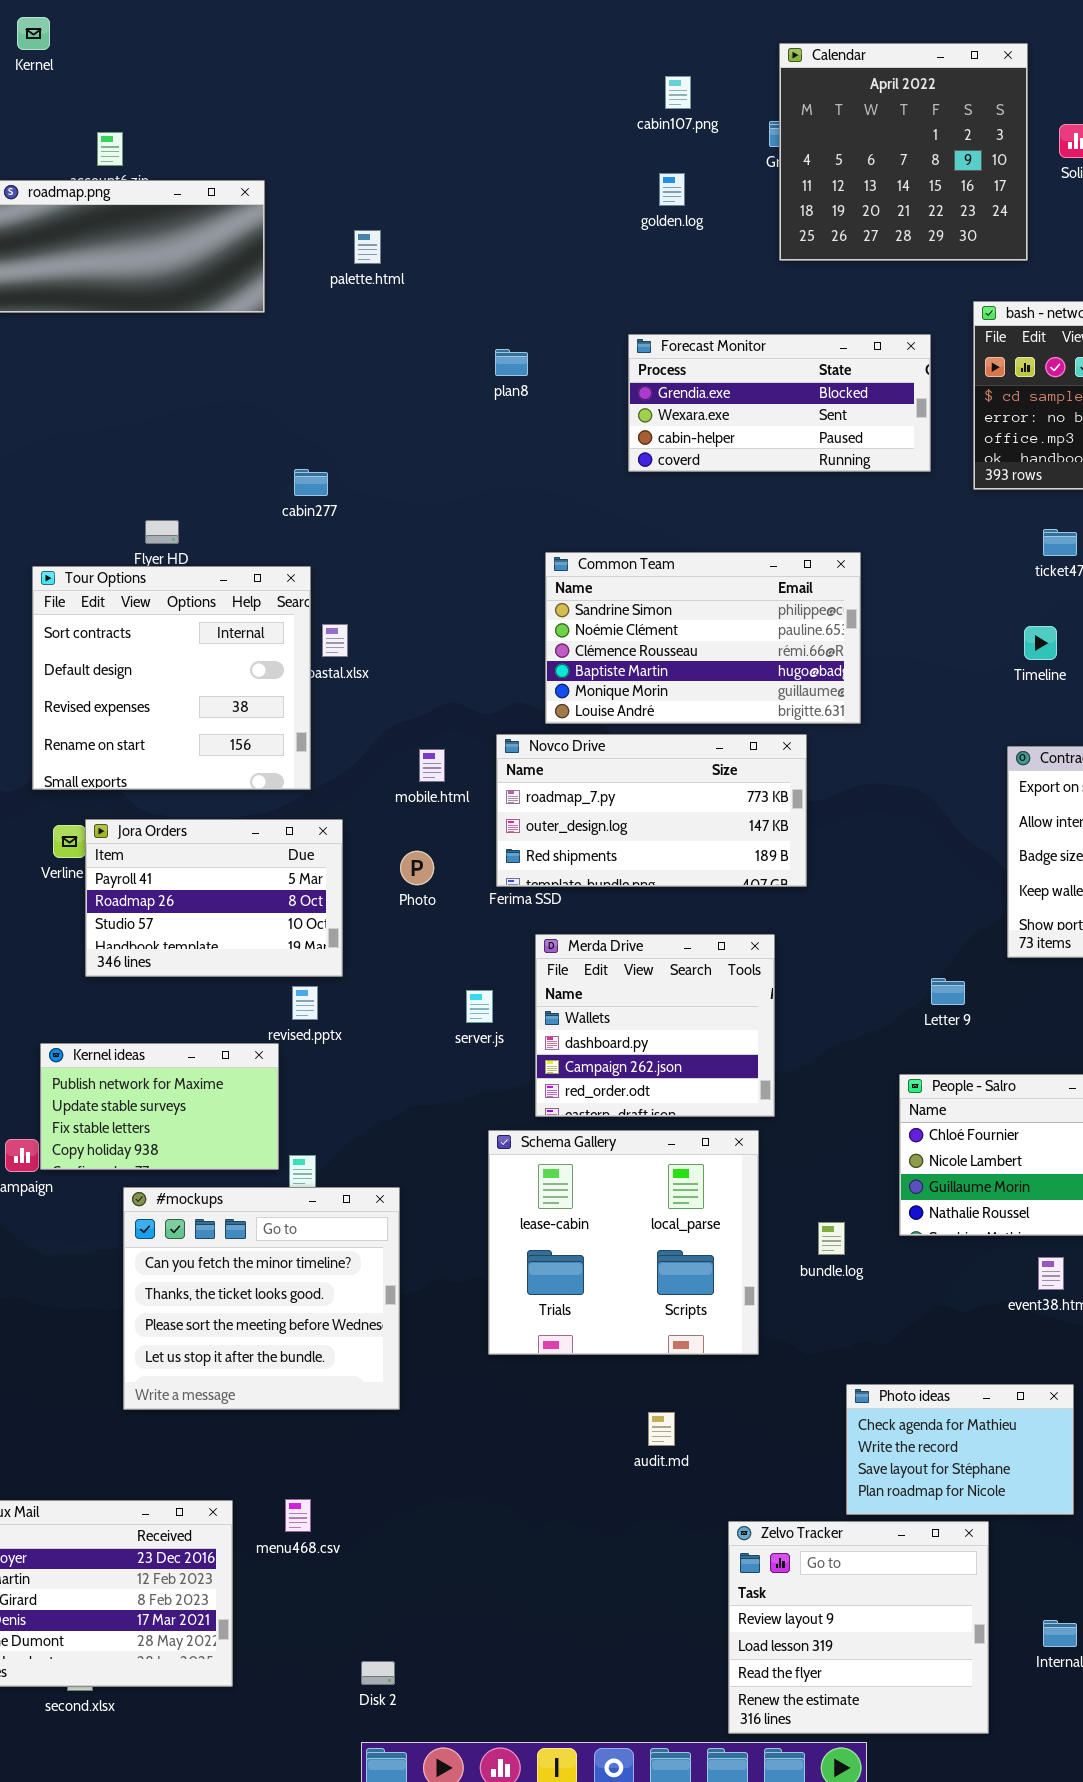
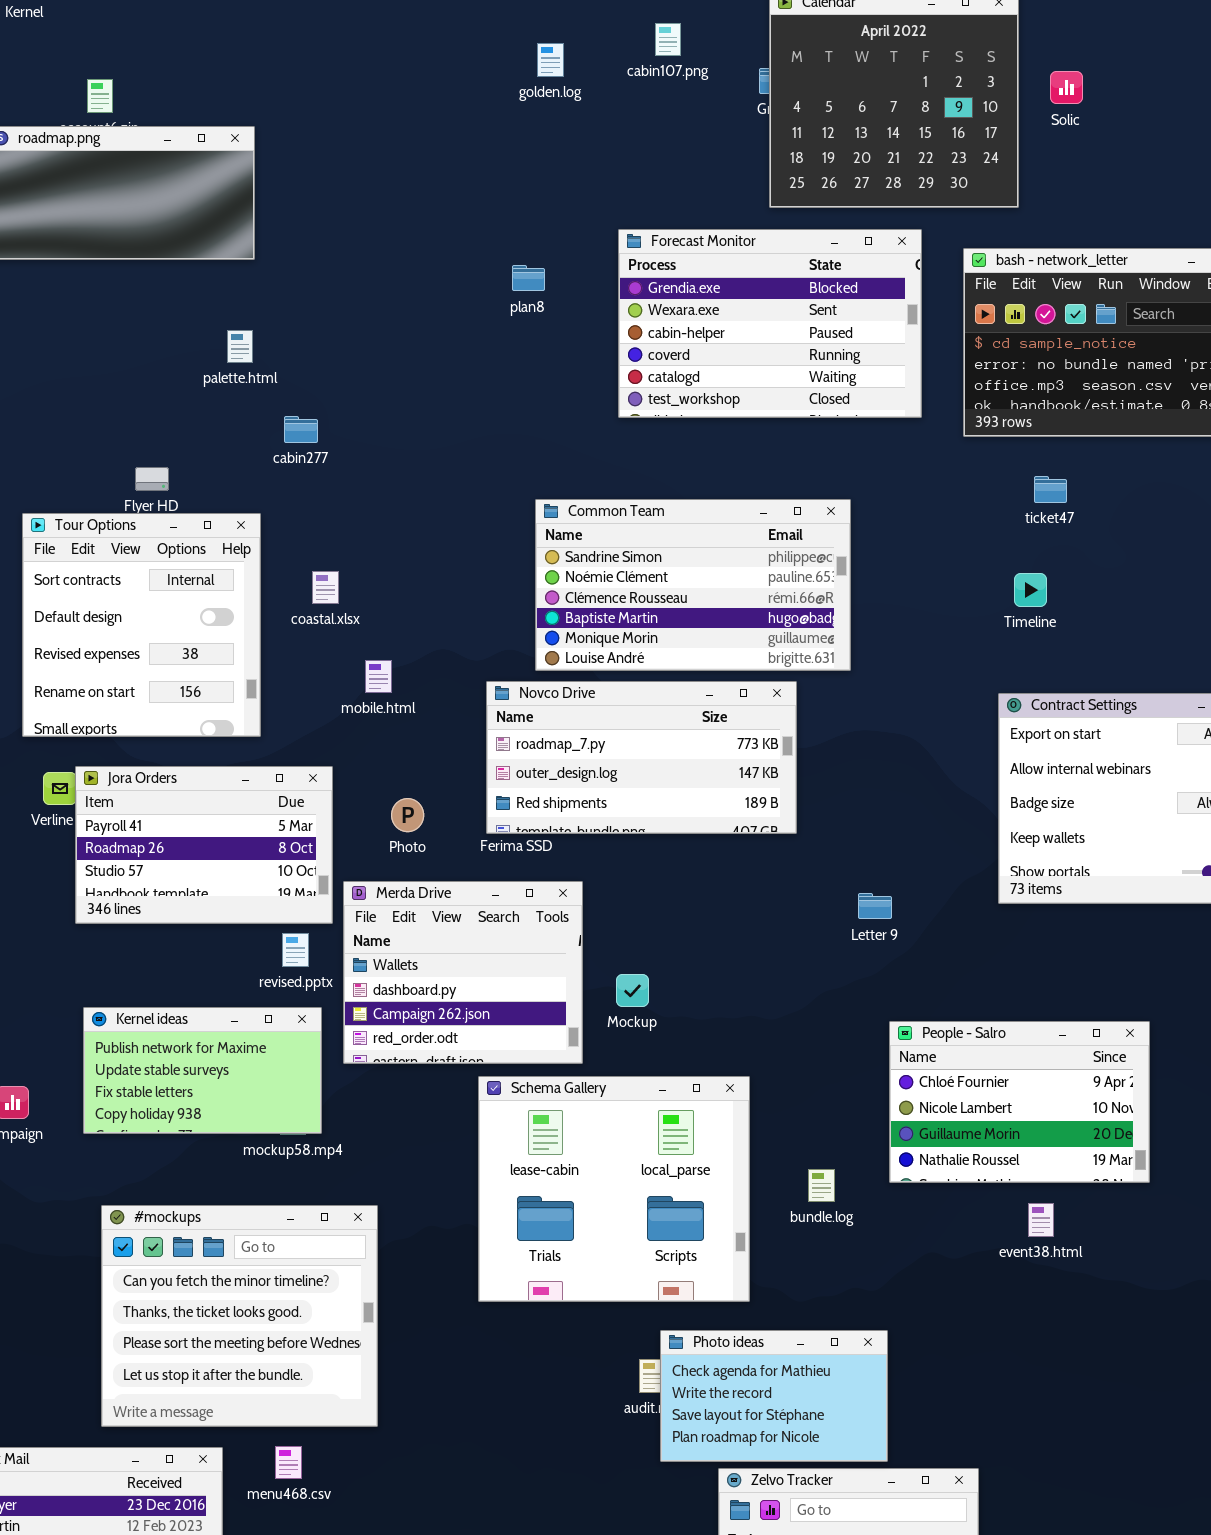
golden.log: [659,173,685,206] -> [537,43,564,77], moved
palette.html: [354,230,381,264] -> [227,330,253,363], moved
Forecast Monitor: [628,334,931,472] -> [618,229,922,418], resized
plan8: [495,349,528,376] -> [512,265,545,291], moved
Tour Options: [32,566,311,790] -> [22,513,261,737], resized
mobile.html: [419,749,445,782] -> [365,660,392,693], moved
Merda Drive: [535,934,775,1117] -> [343,881,583,1064], moved
Letter 9: [931,978,965,1005] -> [858,893,892,919], moved
Kernel ideas: [40,1043,279,1170] -> [83,1007,322,1134], moved
#mockups: [123,1187,400,1410] -> [101,1205,378,1427], moved
Photo ideas: [846,1384,1074,1515] -> [660,1330,888,1462], moved

